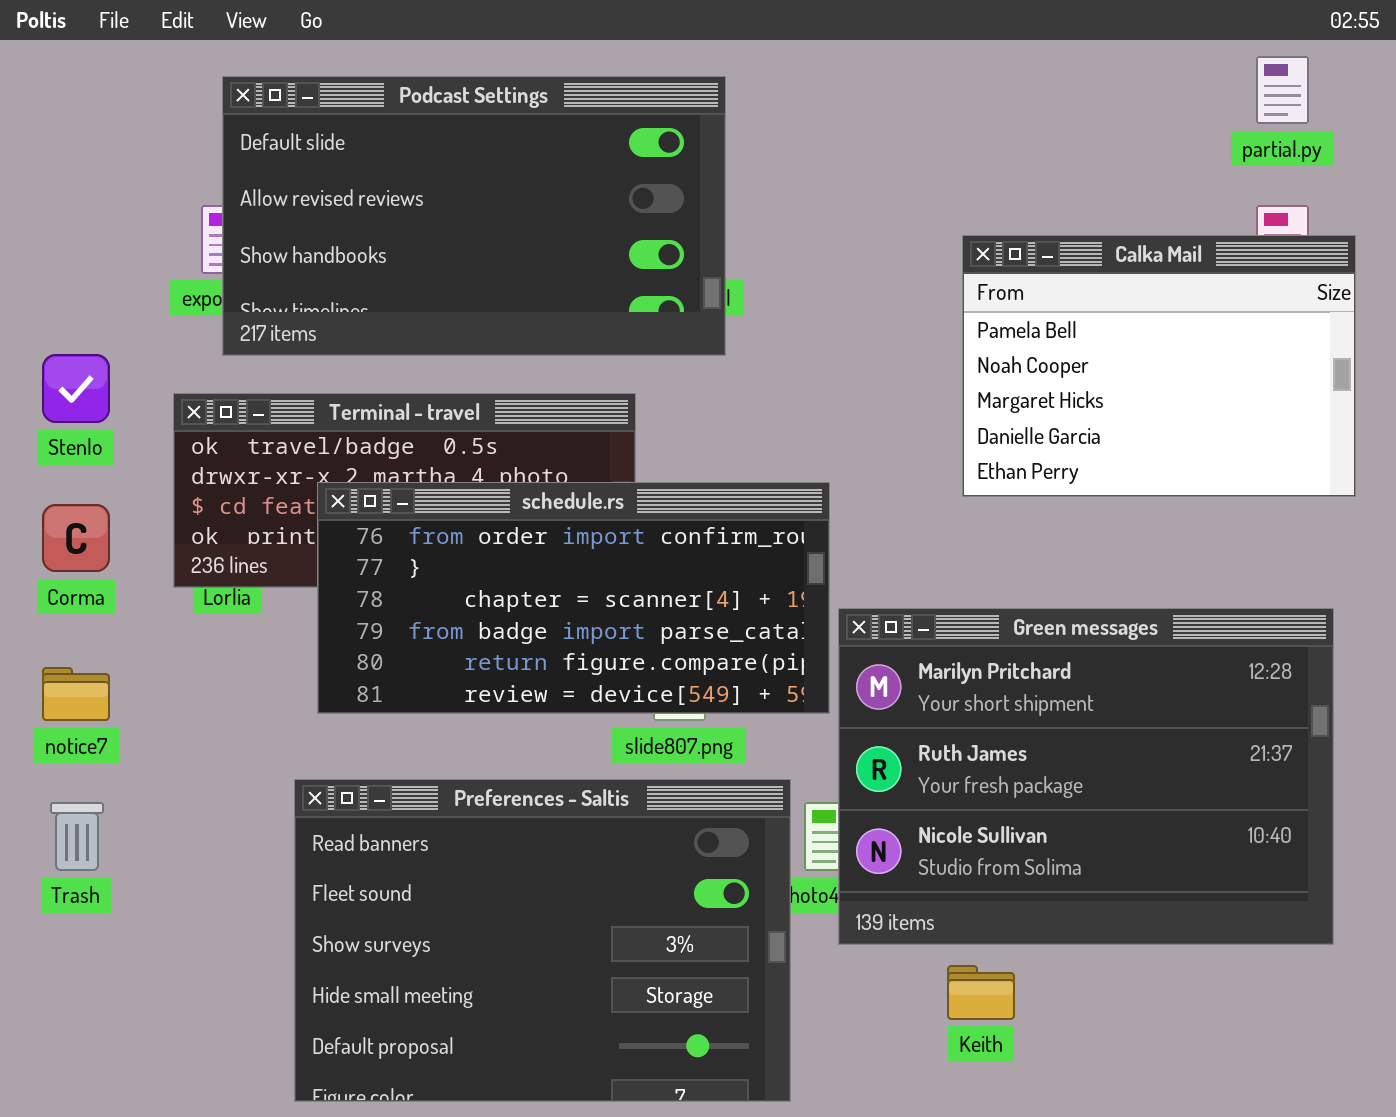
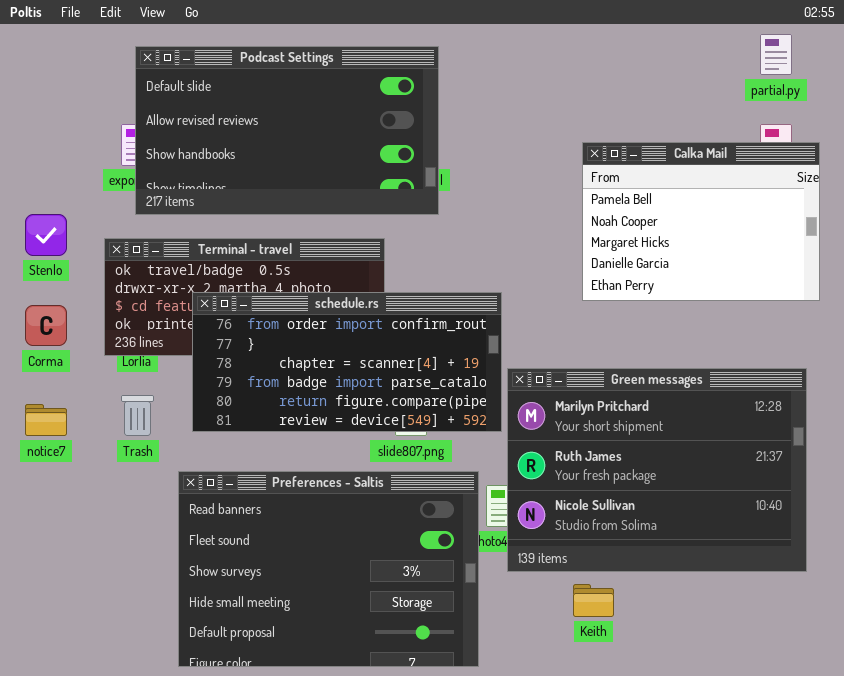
Trash: [50,802,104,871] -> [121,395,154,436], moved

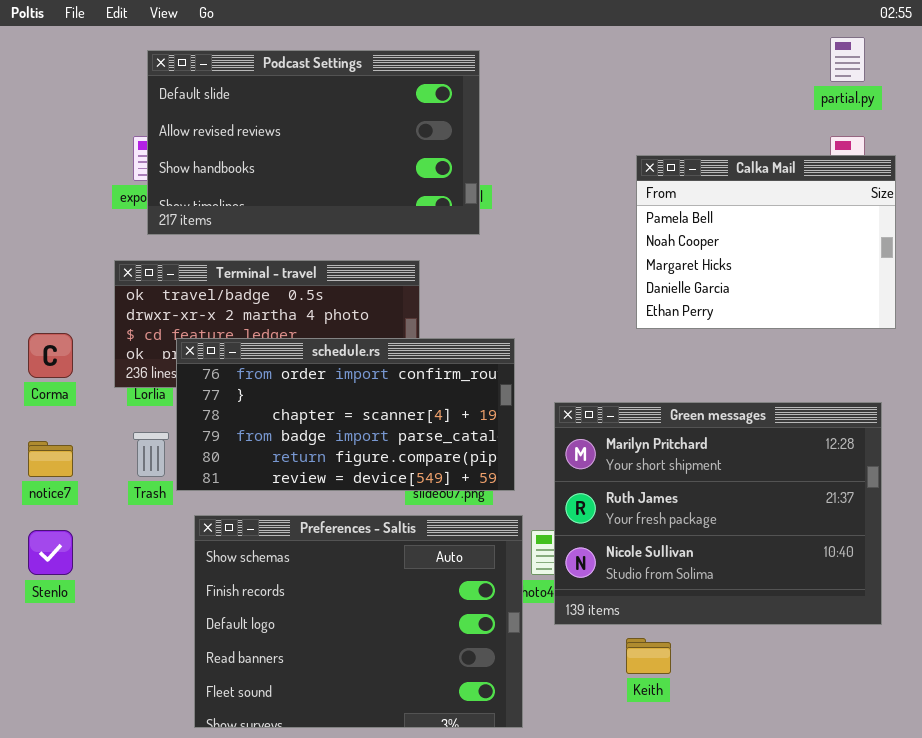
Stenlo: [25,214,67,256] -> [28,530,73,575], moved
schedule.rs: [192,292,502,432] -> [176,338,515,491], moved
Preferences - Saltis: [178,471,479,667] -> [194,515,523,728], scrolled up 3 rows

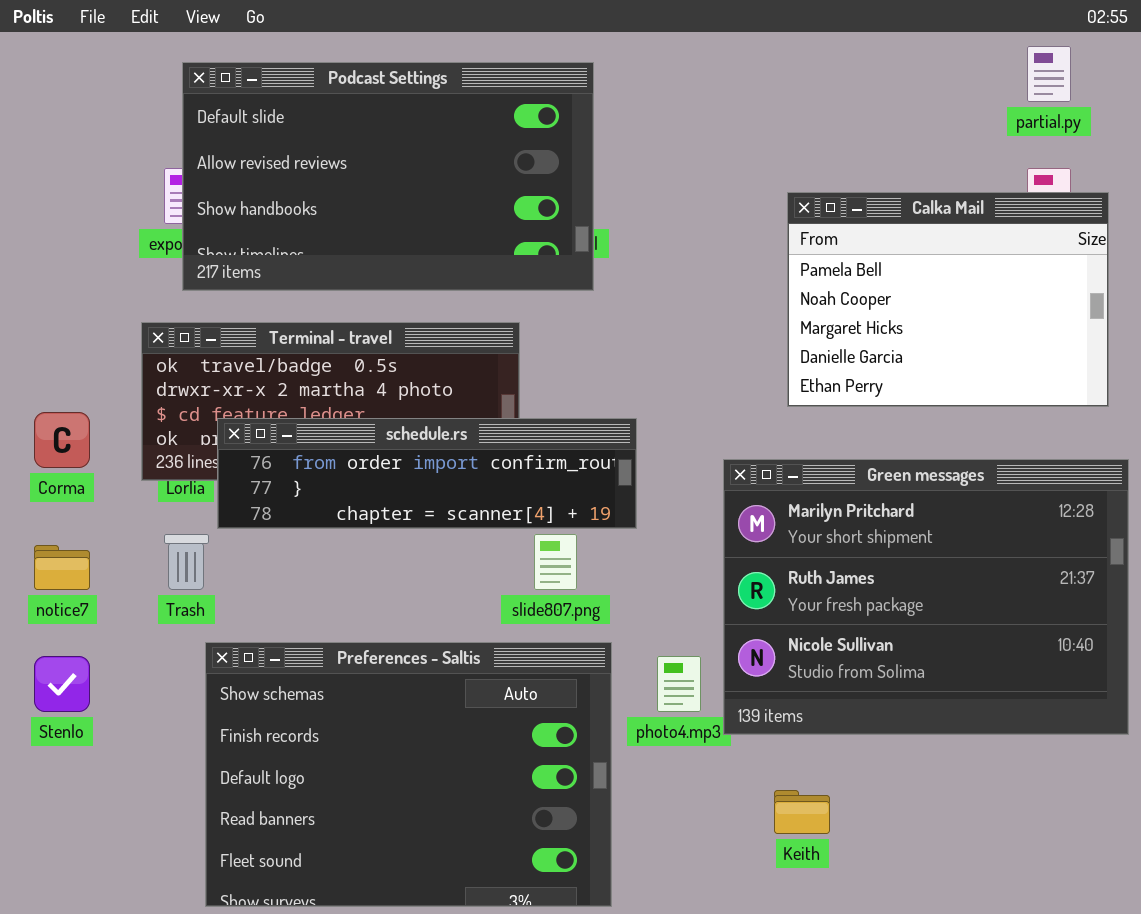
schedule.rs: [176,338,515,491] -> [217,418,637,529], resized
Green messages: [554,402,882,625] -> [723,459,1129,735], moved
Preferences - Saltis: [194,515,523,728] -> [205,642,612,907], moved

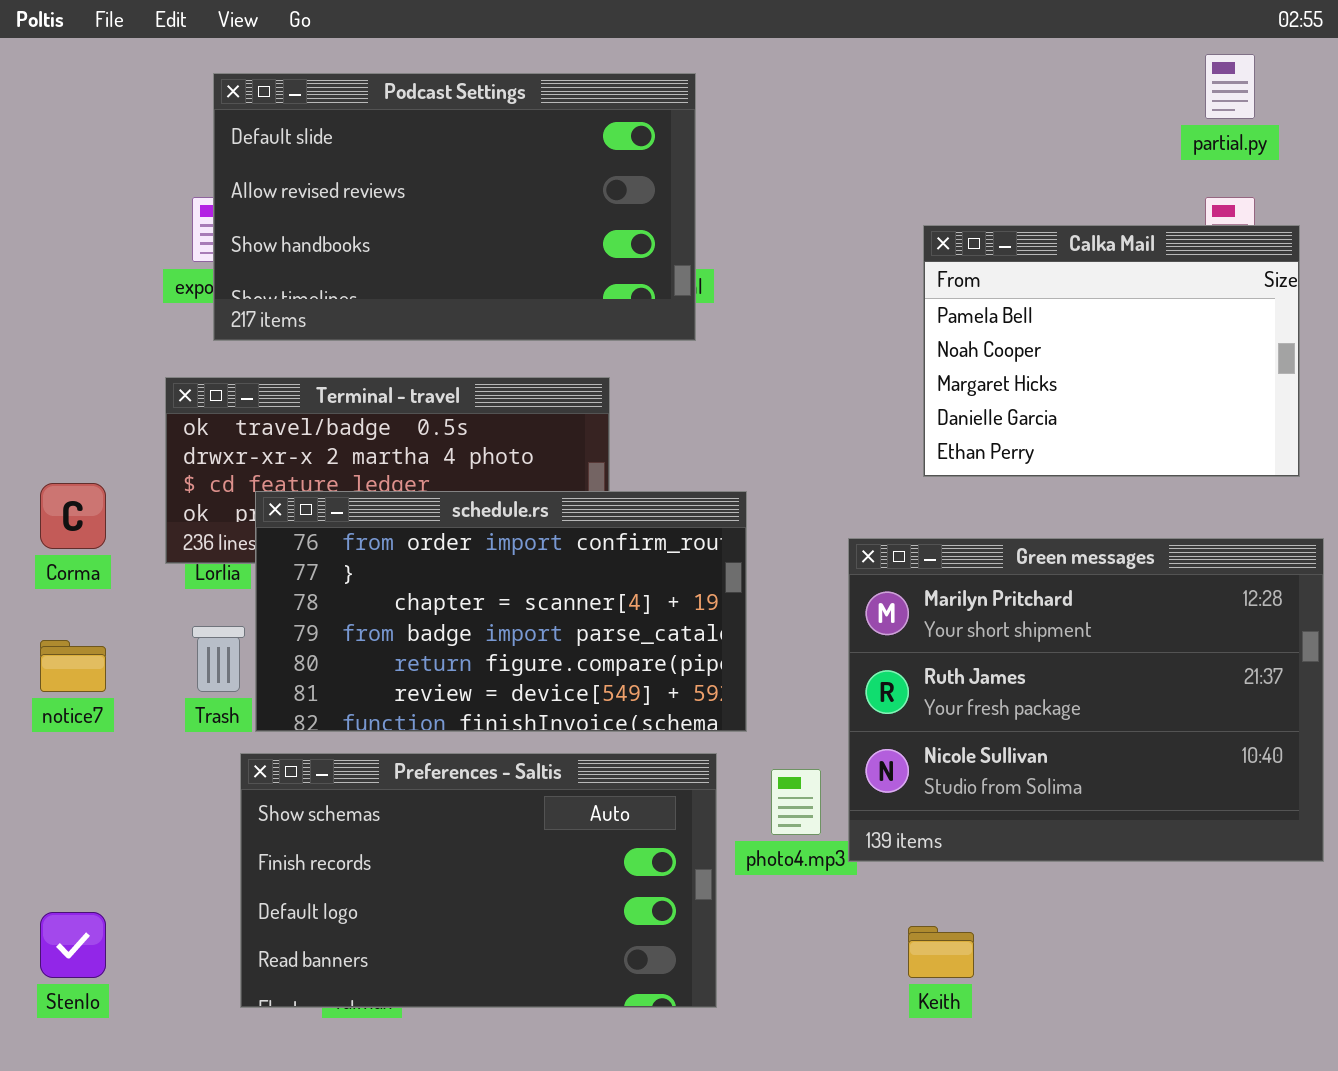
schedule.rs: [217,418,637,529] -> [255,491,747,732], resized
Preferences - Saltis: [205,642,612,907] -> [240,753,717,1008], resized
Stenlo: [34,656,90,712] -> [40,912,106,978], moved

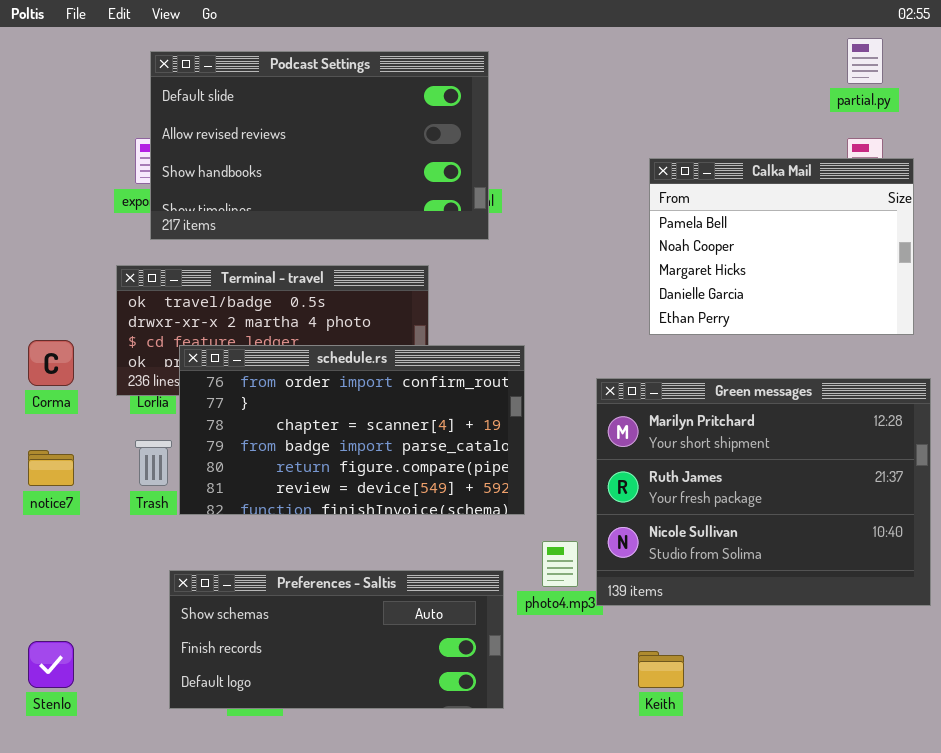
Preferences - Saltis: [240,753,717,1008] -> [169,570,504,709], resized

